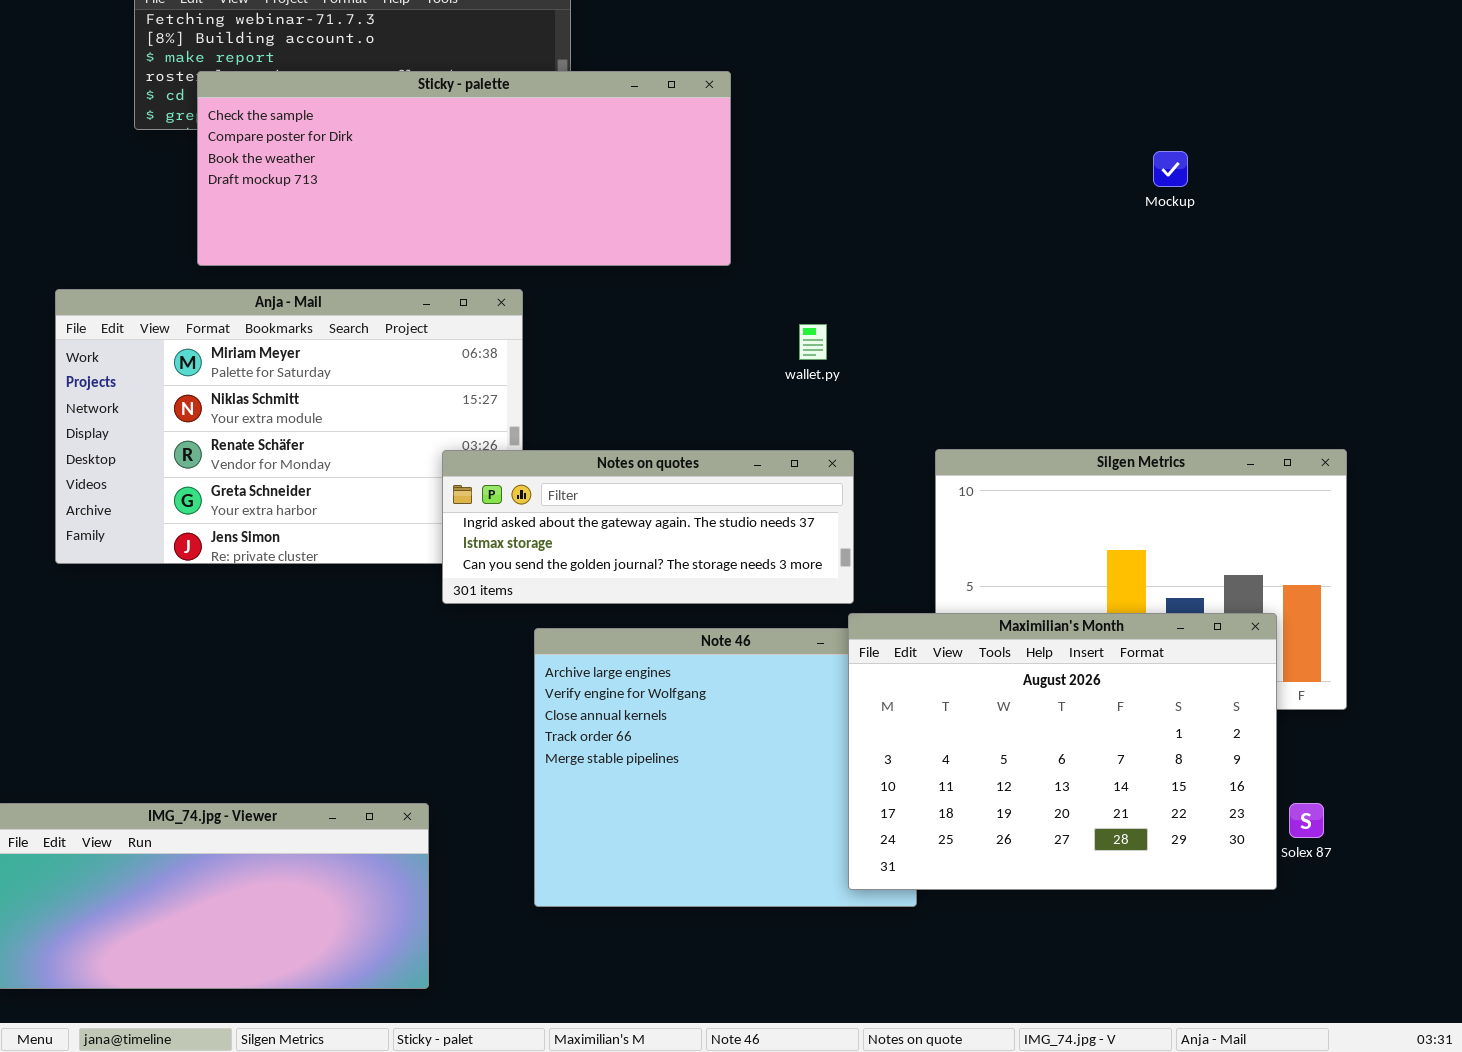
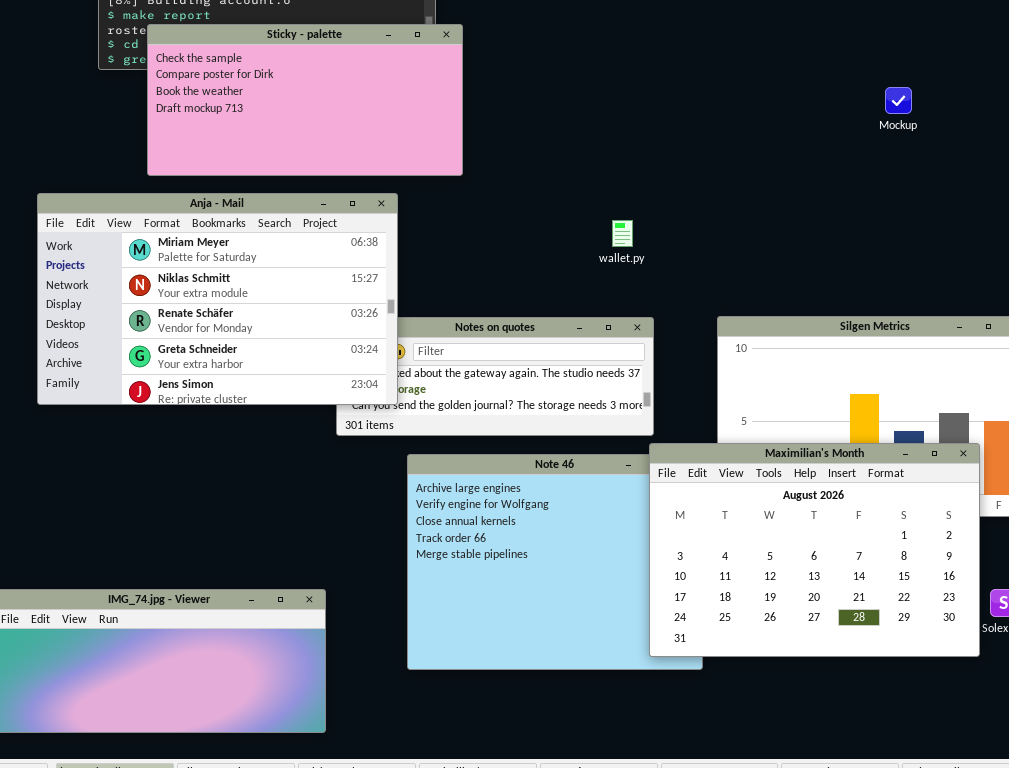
Sticky - palette: [197,71,731,266] -> [147,24,463,176], resized
Anja - Mail: [55,289,523,564] -> [37,193,398,405], raised

